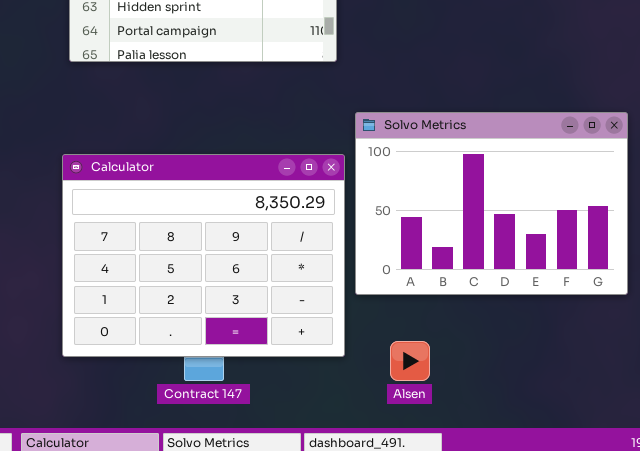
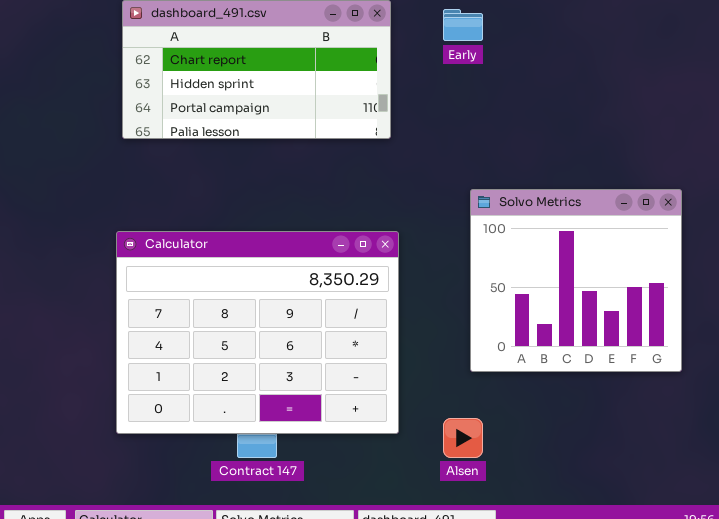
Solvo Metrics: [355,112,628,295] -> [470,189,682,372], resized

